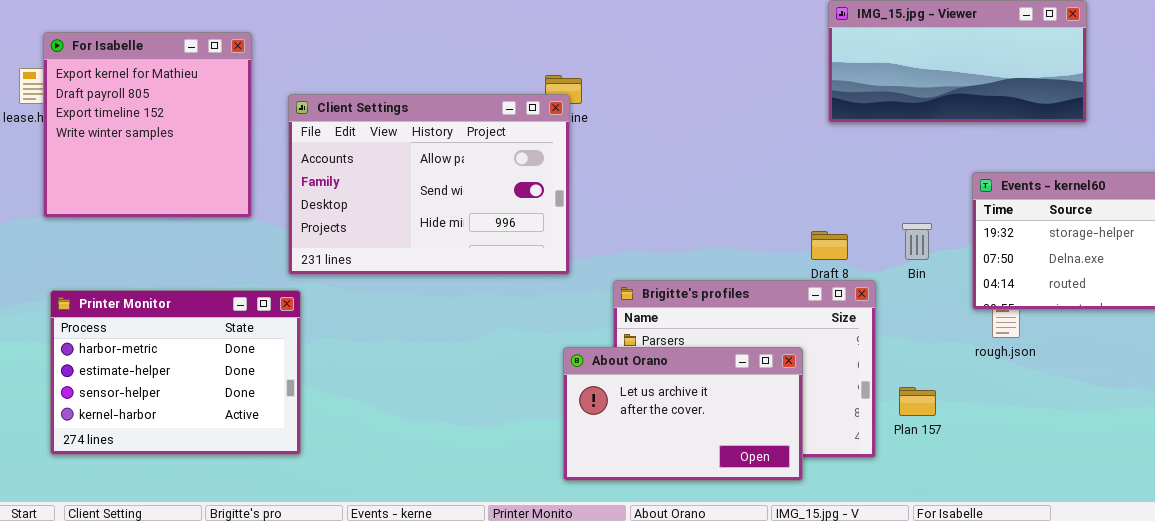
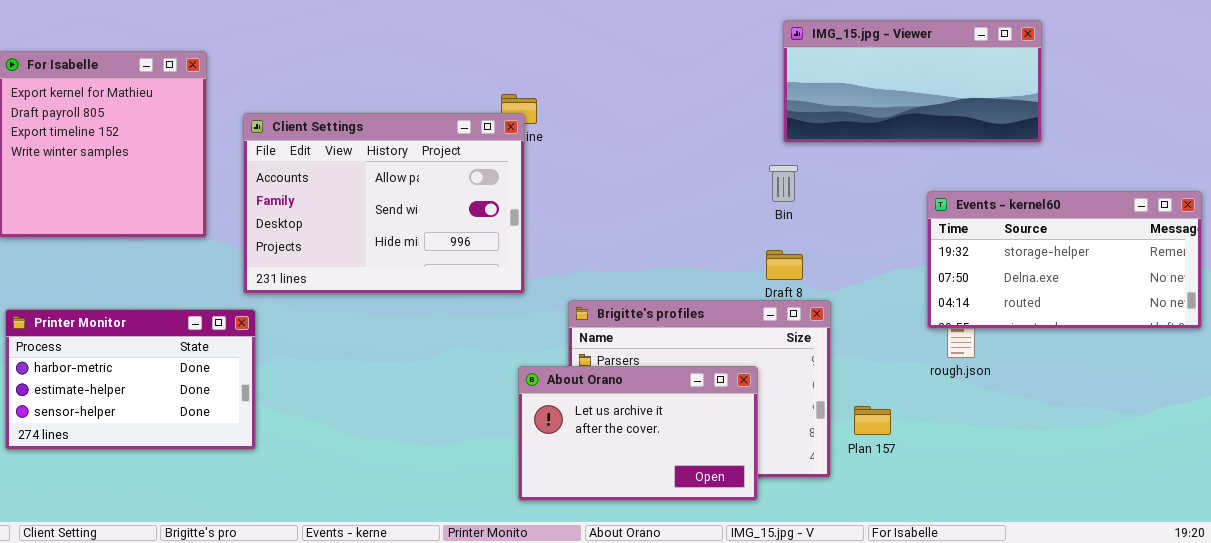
Bin: [902,223,932,260] -> [769,165,798,202], moved
Printer Monitor: [50,290,301,455] -> [5,309,256,450], resized

